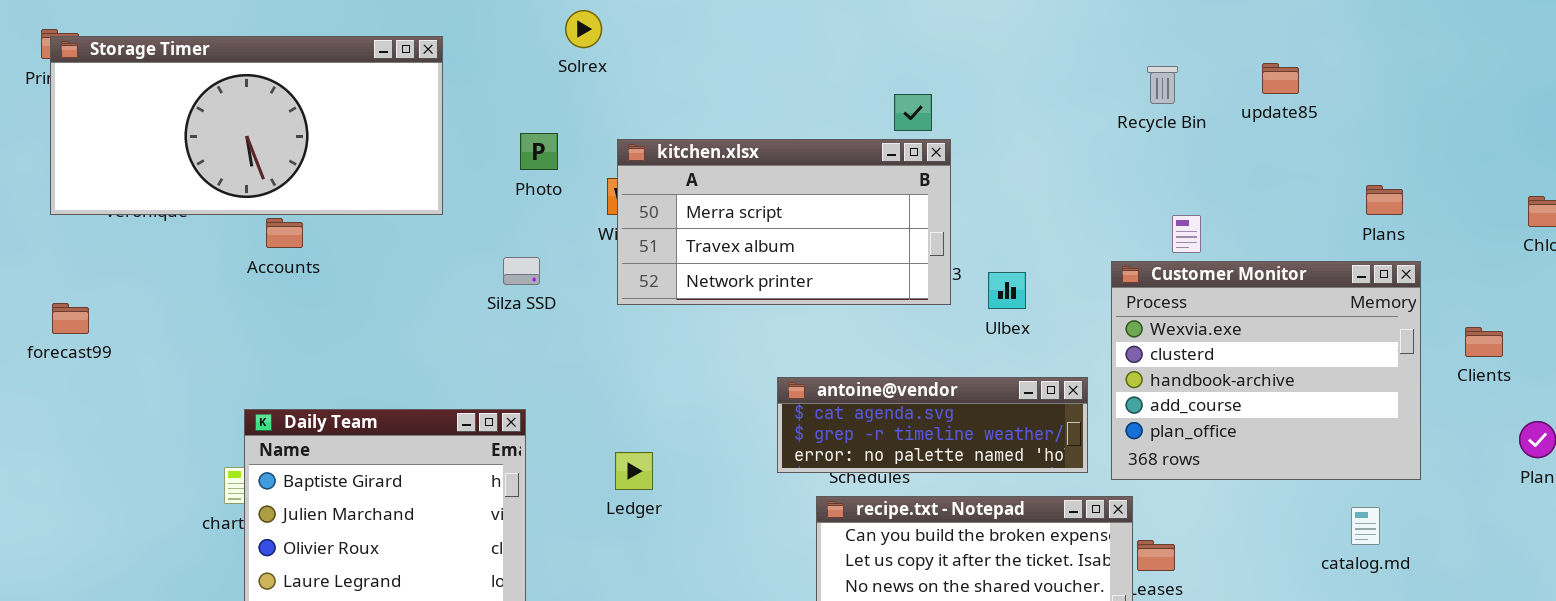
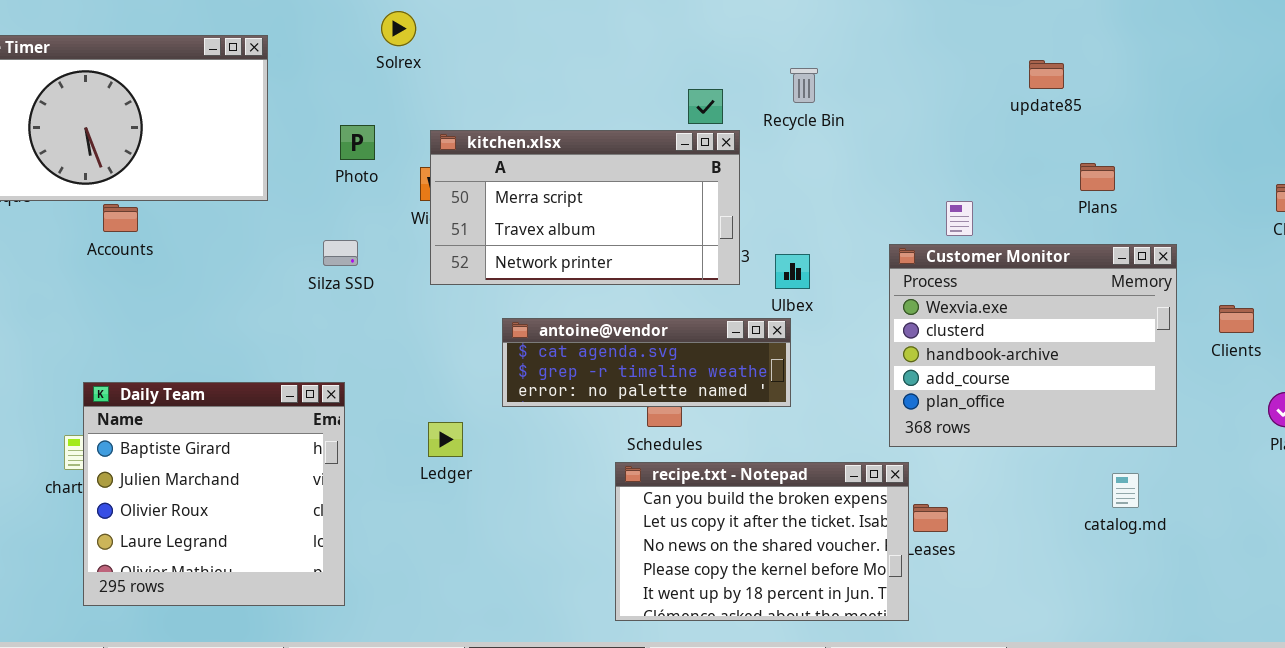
Recycle Bin: [1147,66,1178,104] -> [790,68,818,103], moved
Plans: [1366,185,1403,215] -> [1080,163,1115,191], moved
antoine@vendor: [777,377,1088,473] -> [502,318,791,407], moved

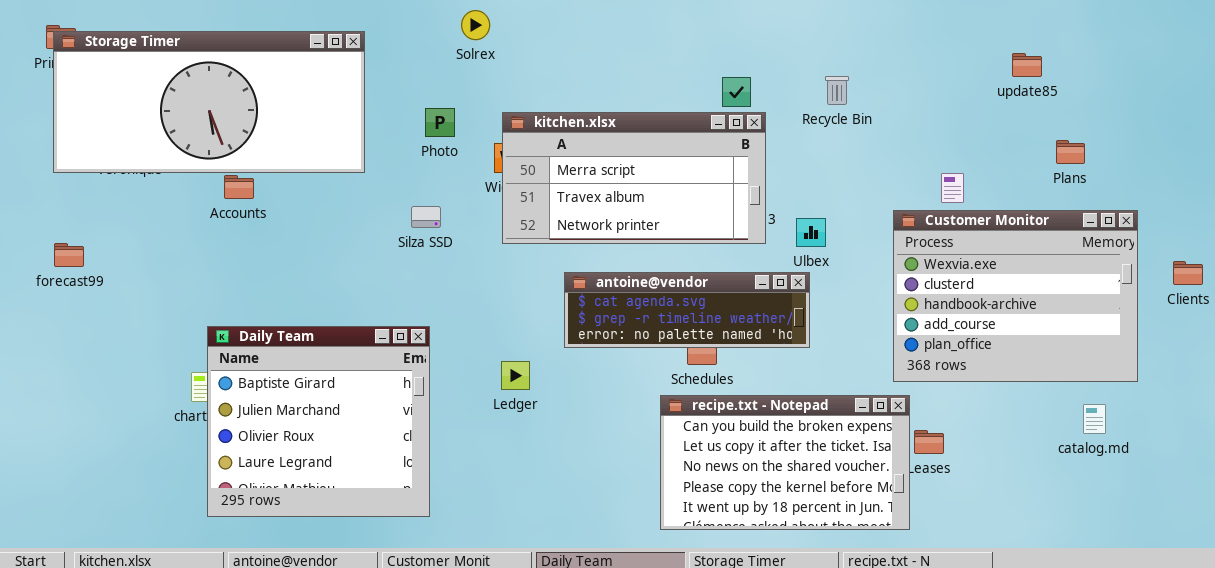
Recycle Bin: [790,68,818,103] -> [825,76,849,105], moved

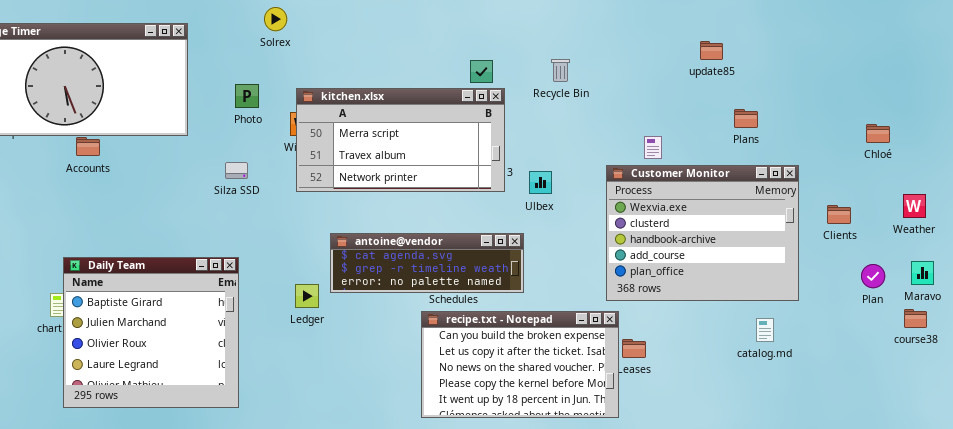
antoine@vendor: [564,272,810,348] -> [330,233,524,293], moved

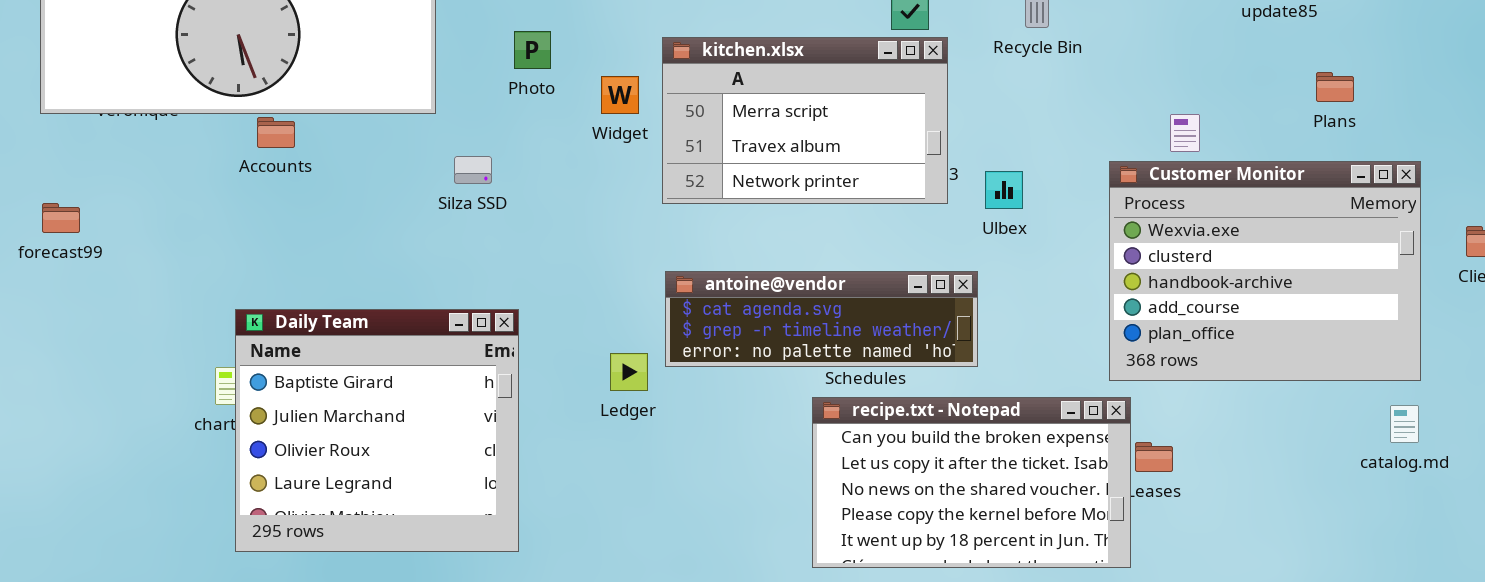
kitchen.xlsx: [296,88,505,192] -> [662,37,948,204], resized
Silza SSD: [225,162,248,179] -> [454,156,492,184], moved
catalog.md: [756,318,774,342] -> [1390,405,1419,443], moved

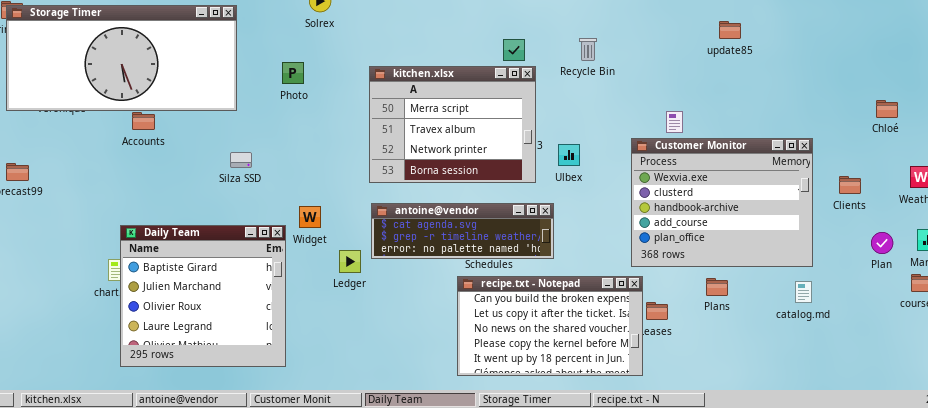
kitchen.xlsx: [662,37,948,204] -> [369,66,536,183], resized
Plans: [1316,72,1354,102] -> [706,278,728,296], moved
Widget: [601,76,639,114] -> [299,206,321,228], moved
Silza SSD: [454,156,492,184] -> [230,152,252,168], moved

